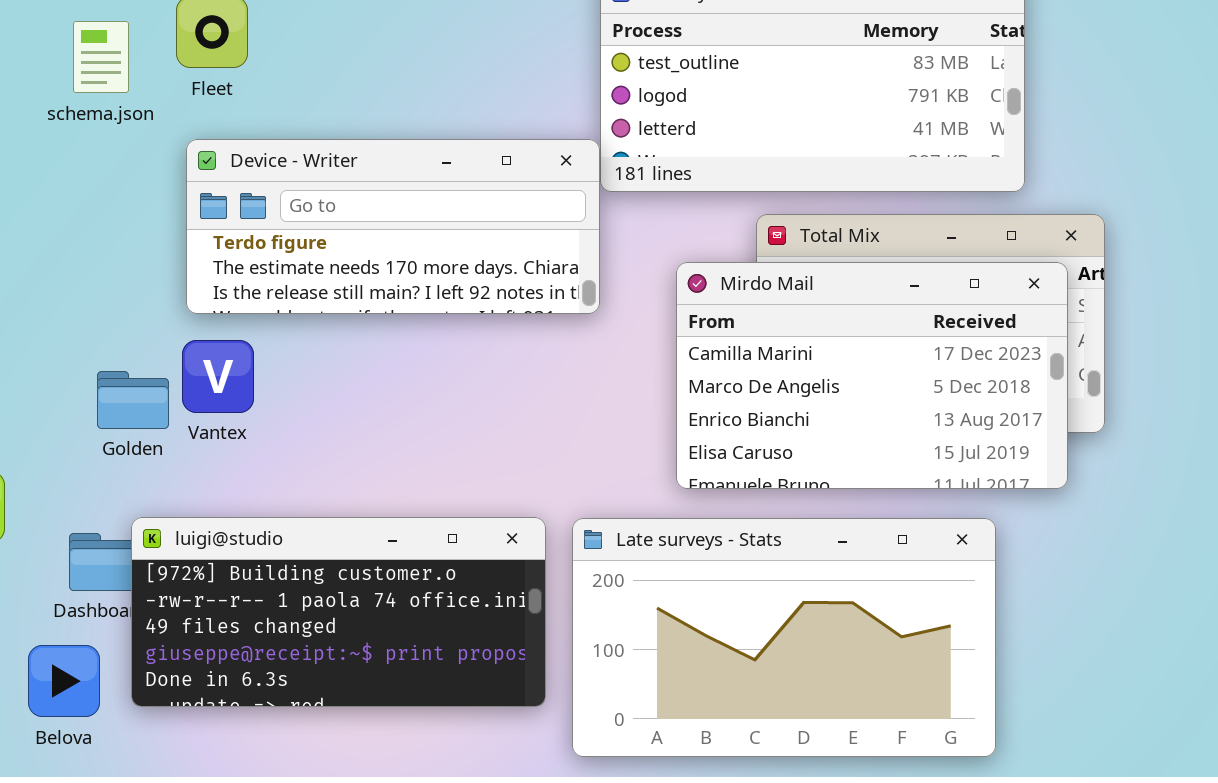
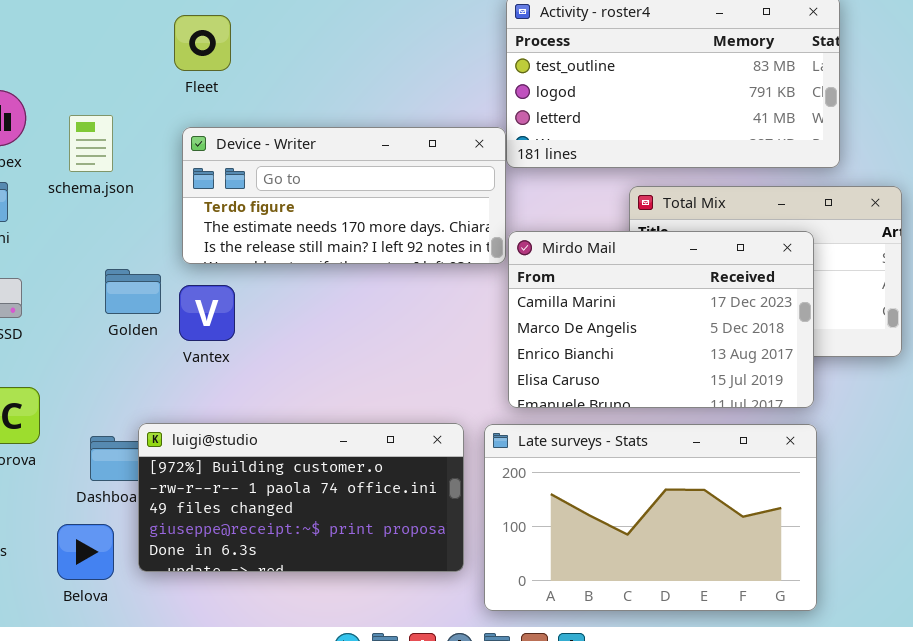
schema.json: [73,21,129,93] -> [69,115,113,172], moved
Mirdo Mail: [676,262,1068,489] -> [508,231,814,408], moved
Golden: [97,371,169,429] -> [105,269,161,314], moved

